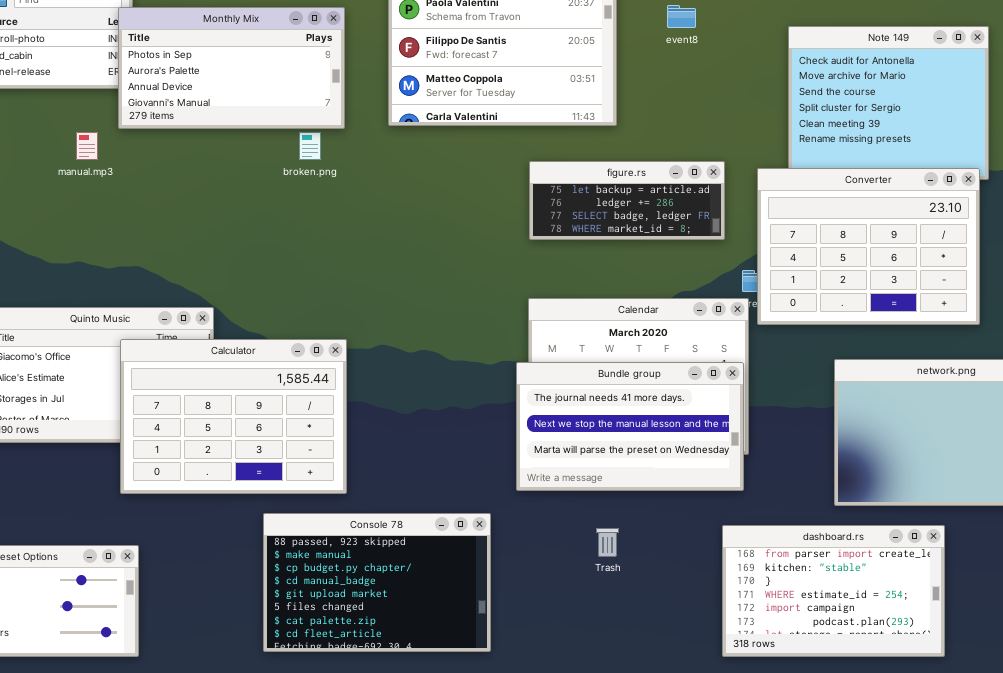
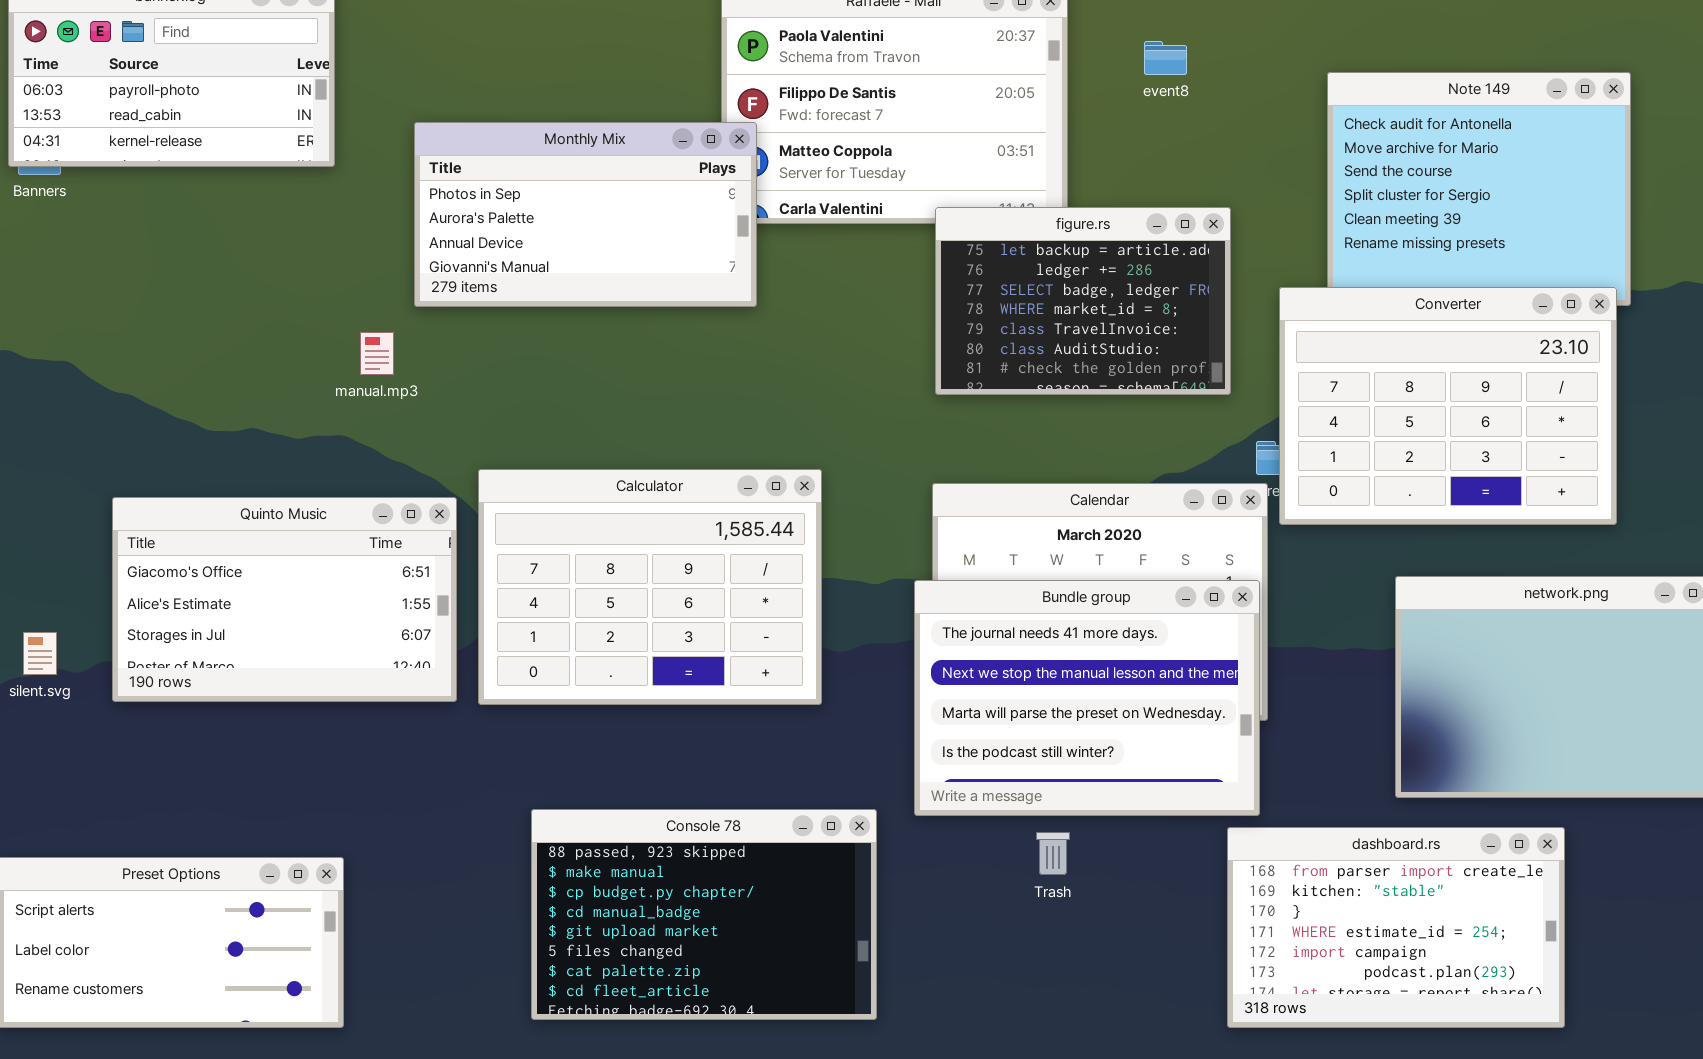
Monthly Mix: [118,7,345,129] -> [414,122,757,307], moved
manual.mp3: [76,132,98,160] -> [360,332,394,375], moved
figure.rs: [529,161,725,240] -> [935,207,1231,395], resized
Calculator: [120,339,347,494] -> [478,469,822,705], moved
Bundle group: [516,362,744,491] -> [914,580,1260,816], resized

